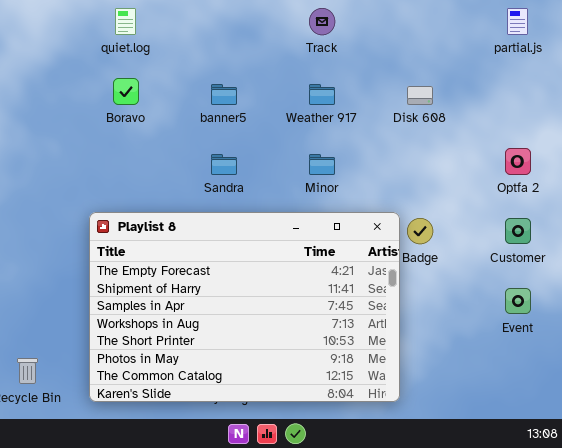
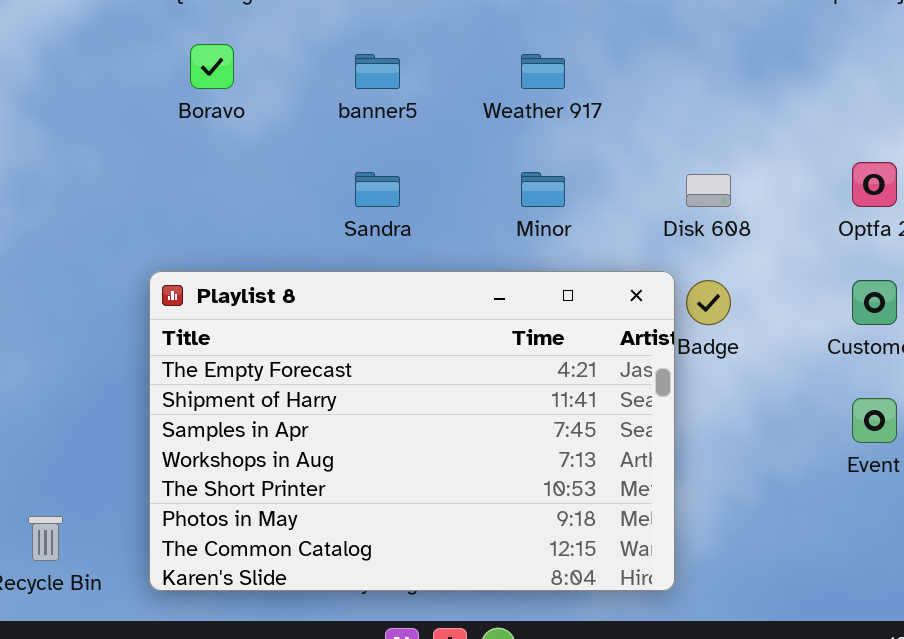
Disk 608: [407,86,433,105] -> [686,174,731,207], moved

